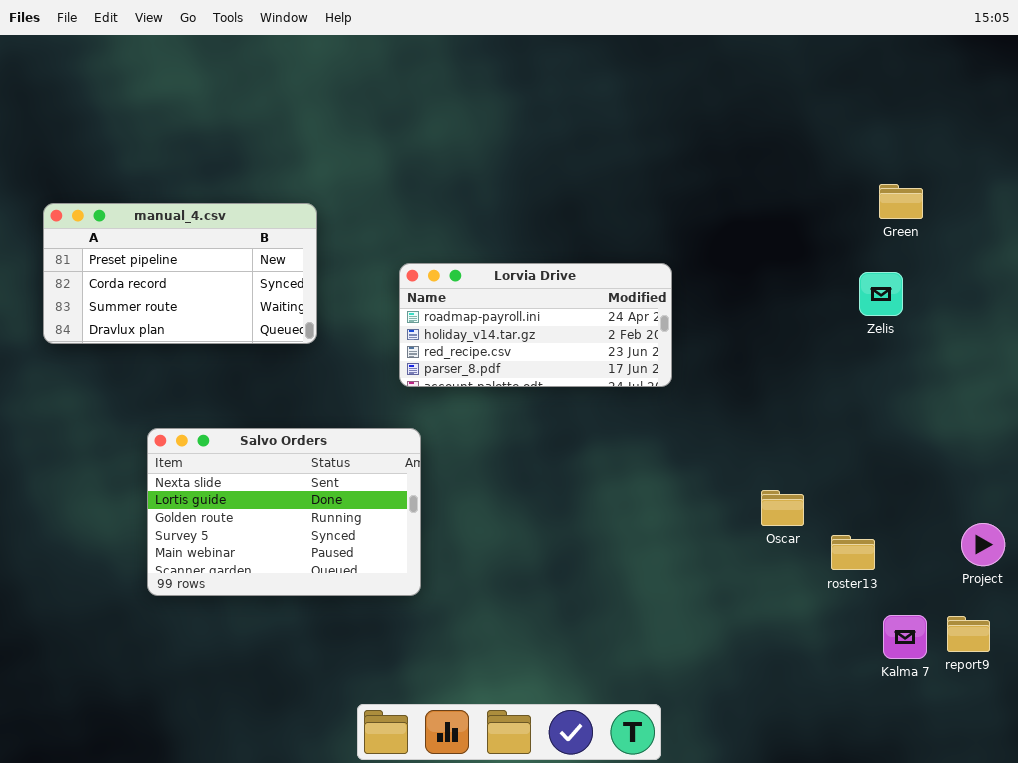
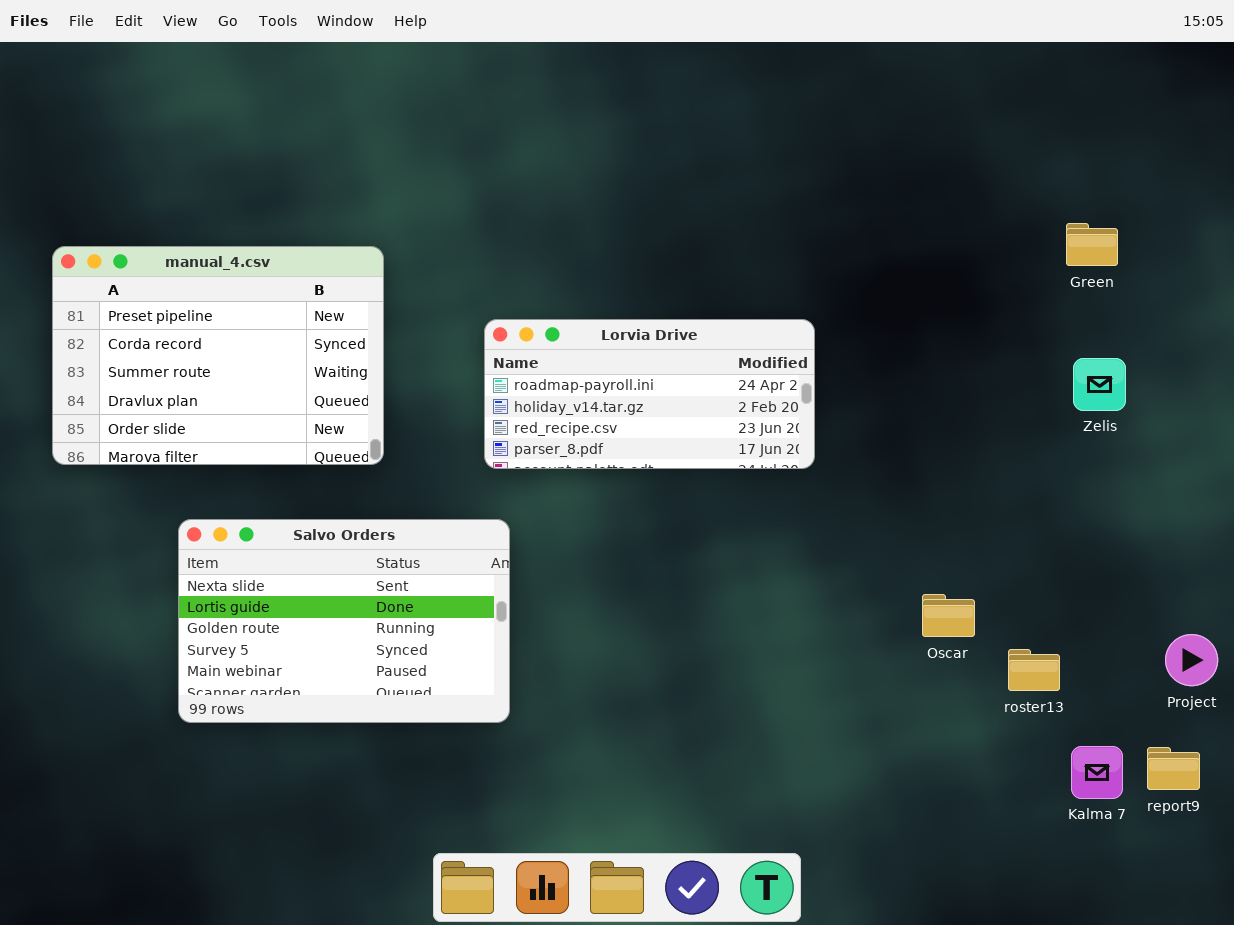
manual_4.csv: [43,203,317,344] -> [52,246,384,465], resized
Zelis: [859,272,903,316] -> [1073,358,1126,411], moved

